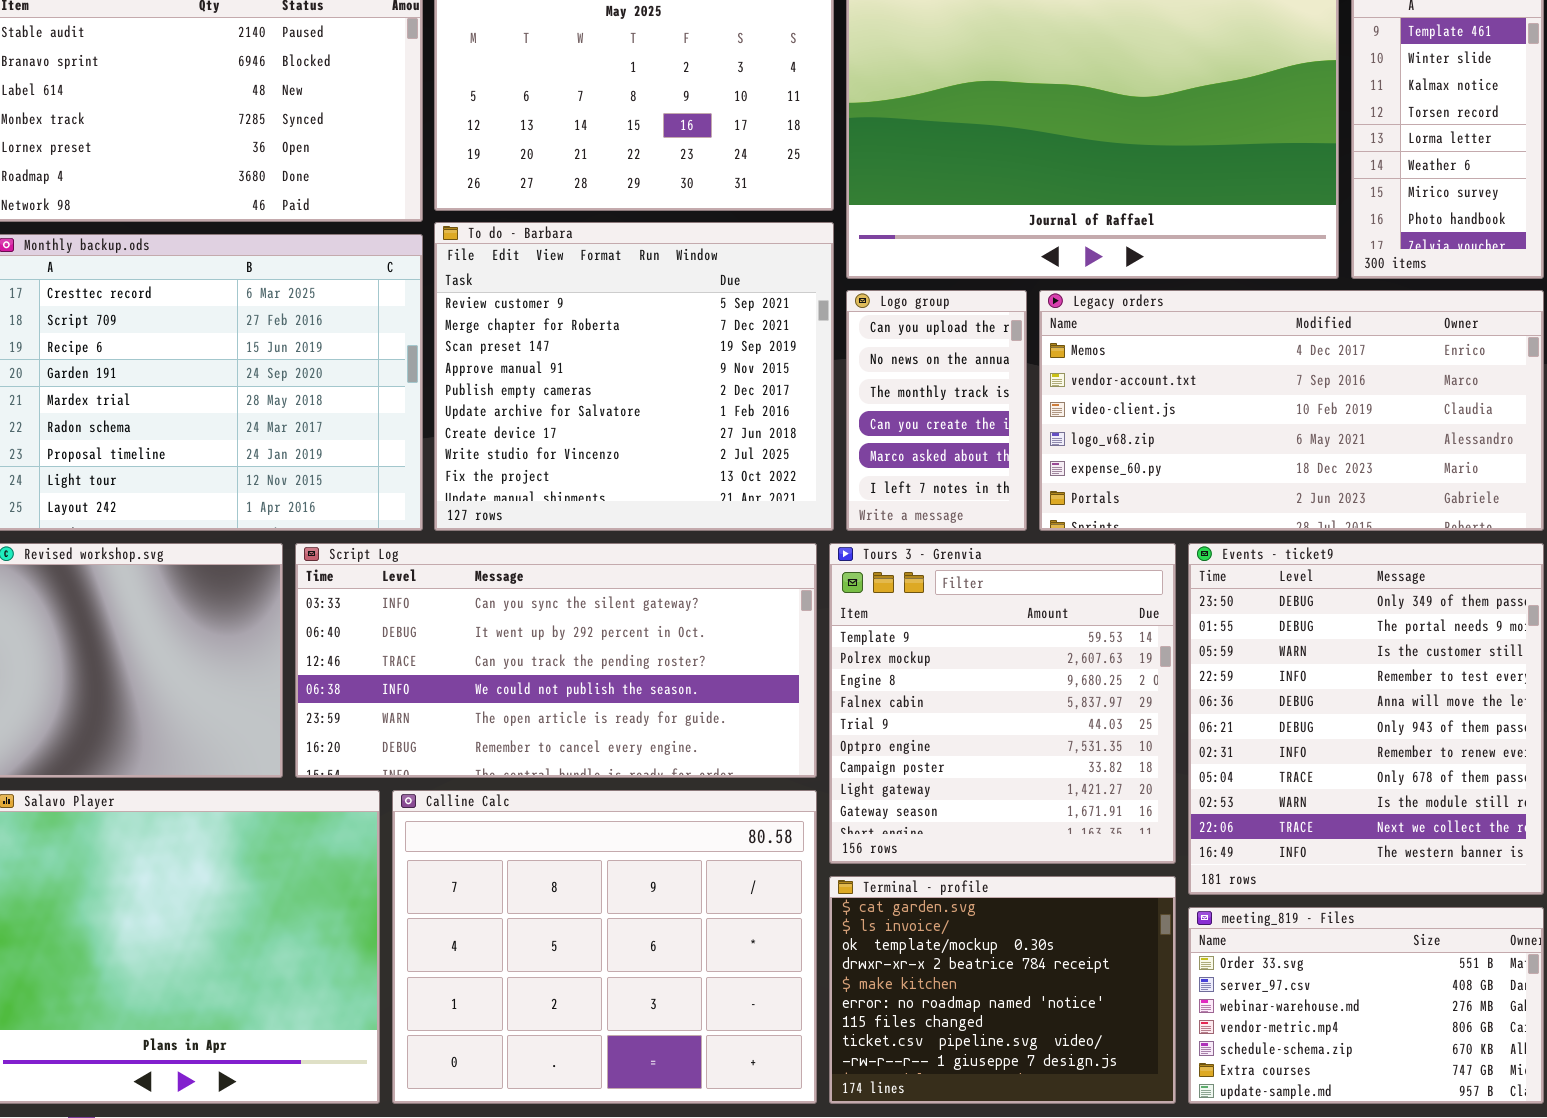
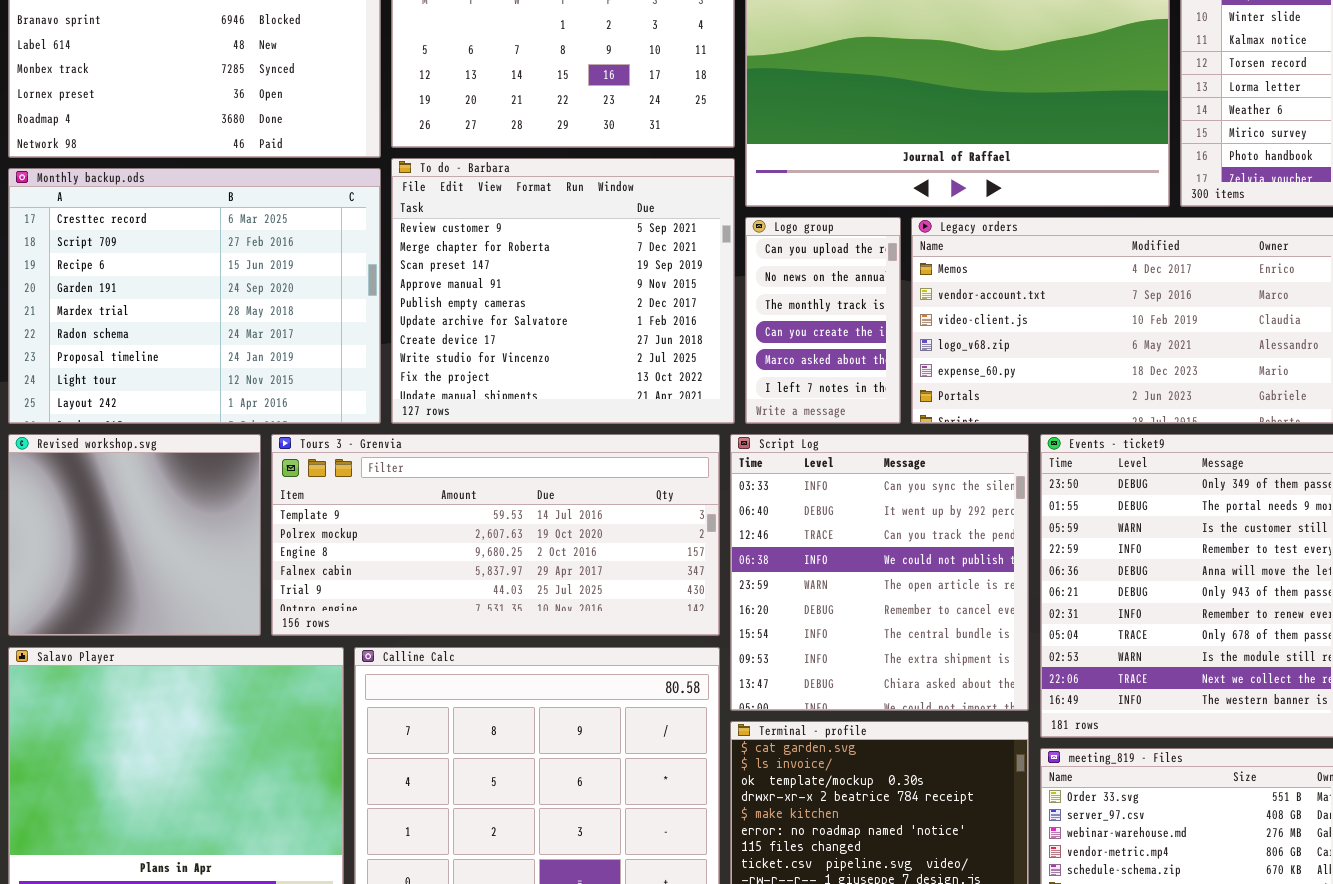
Script Log: [295,543,817,778] -> [730,434,1029,711], moved, resized
Tours 3 - Grenvia: [829,543,1176,864] -> [271,434,720,636], moved, resized

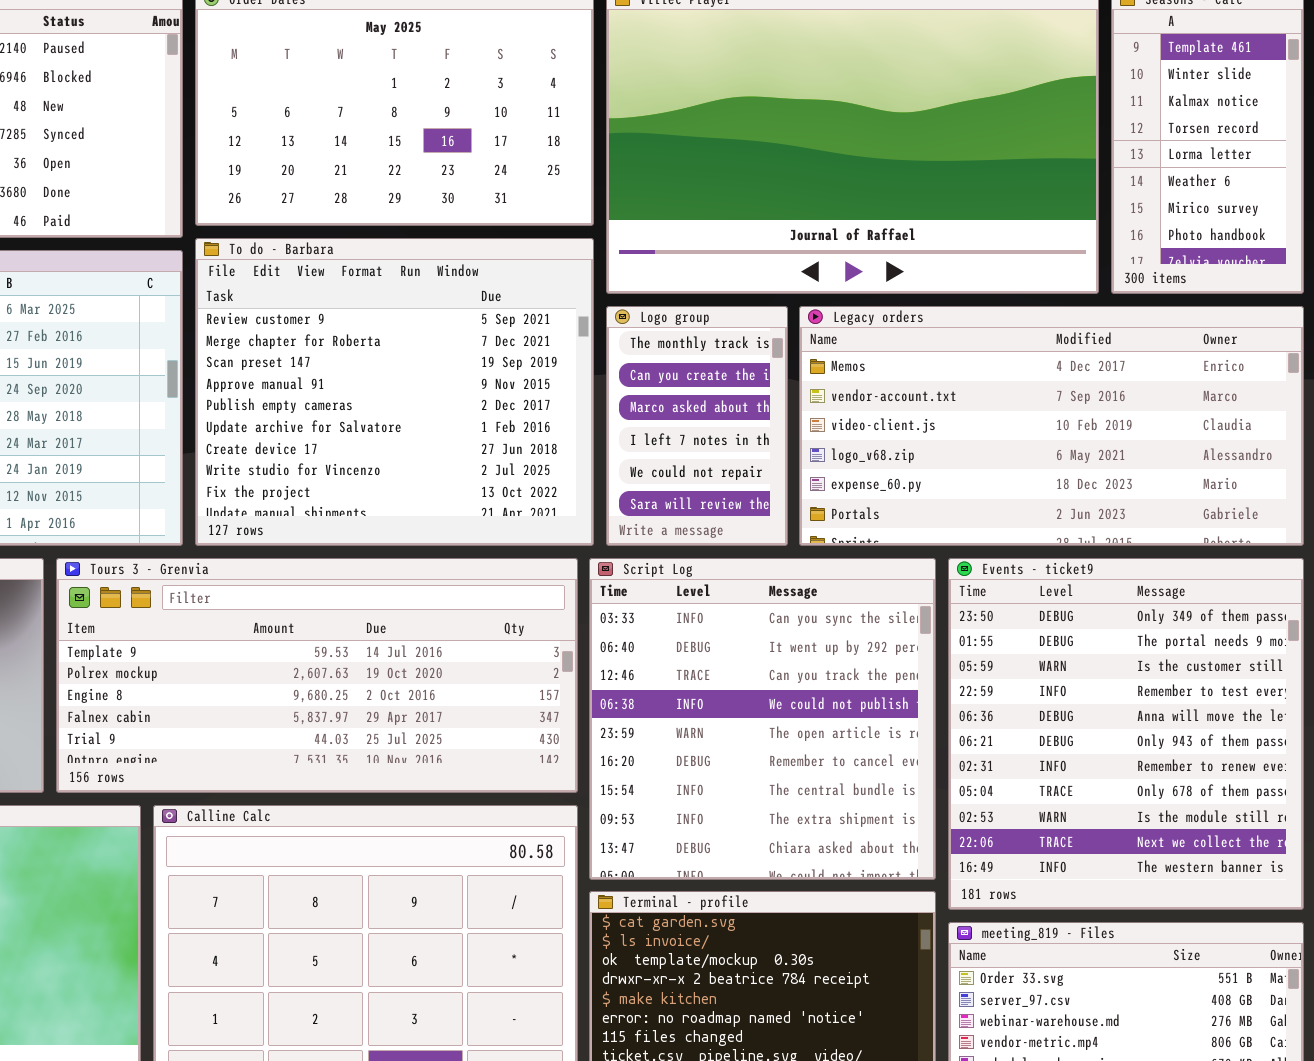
Logo group: [745,217,901,424] -> [606,306,788,546], scrolled down 2 rows

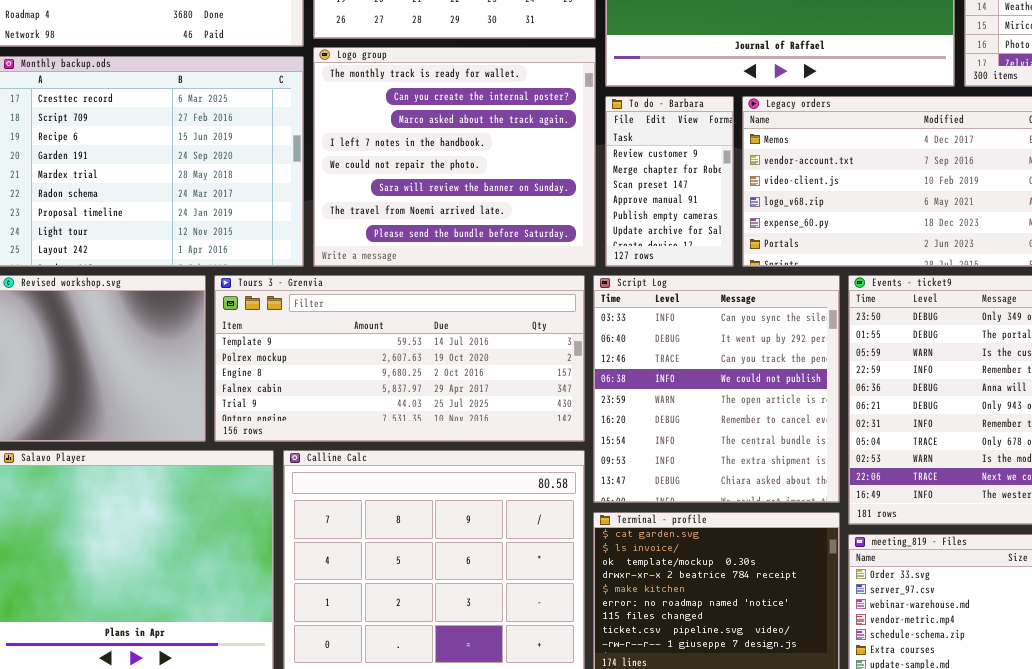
To do - Barbara: [195,238,594,546] -> [605,96,734,267], moved, resized
Logo group: [606,306,788,546] -> [313,47,596,267], moved, resized

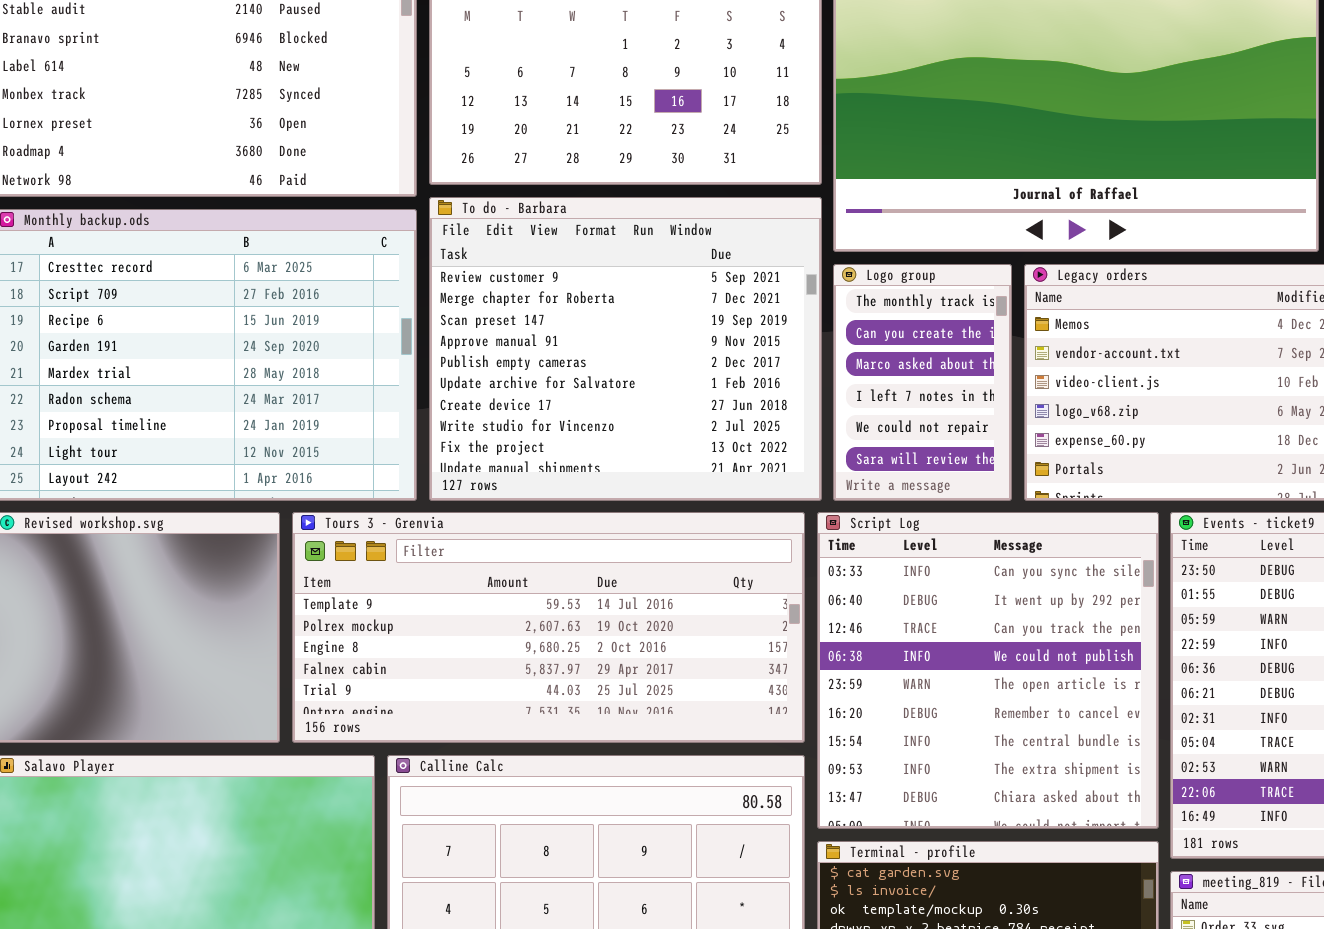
Logo group: [313,47,596,267] -> [833,264,1012,501], moved, resized
To do - Barbara: [605,96,734,267] -> [429,197,822,501], moved, resized

